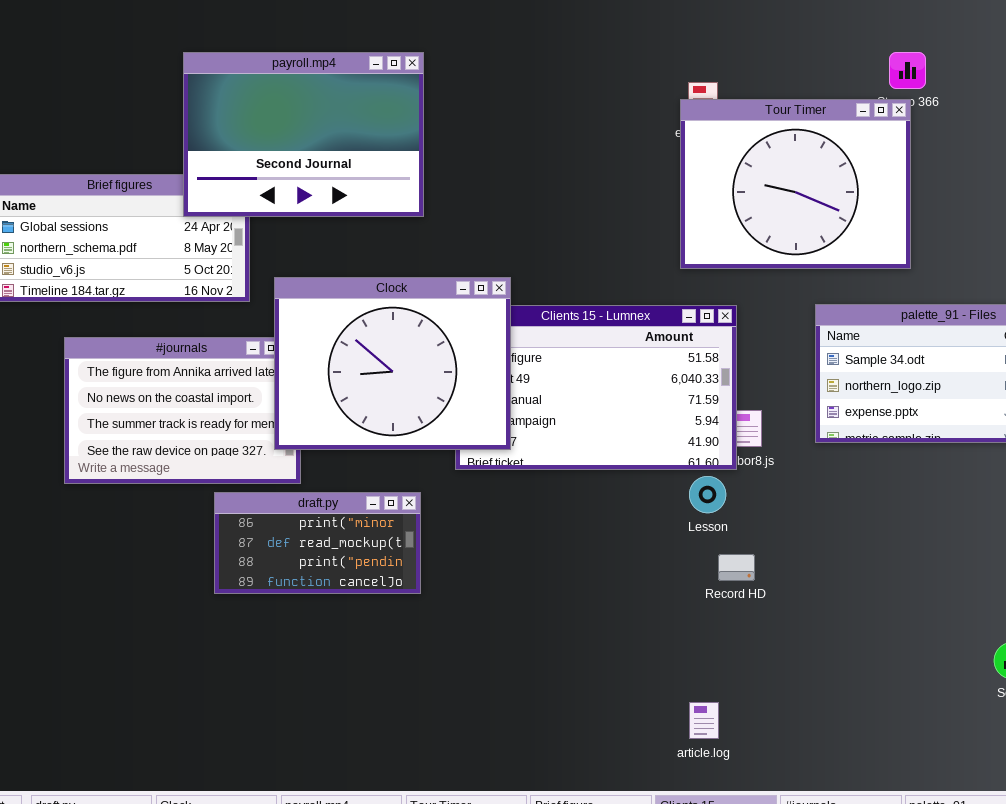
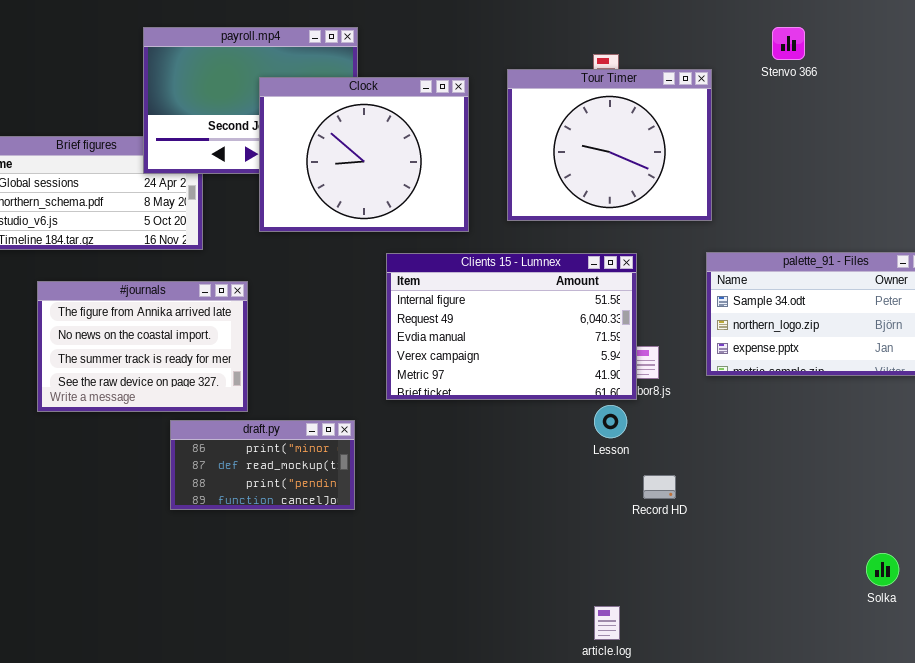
Tour Timer: [680,99,911,269] -> [507,69,712,221], moved
Clock: [274,277,511,450] -> [259,77,469,232], moved
Record HD: [718,554,755,581] -> [643,475,676,499], moved

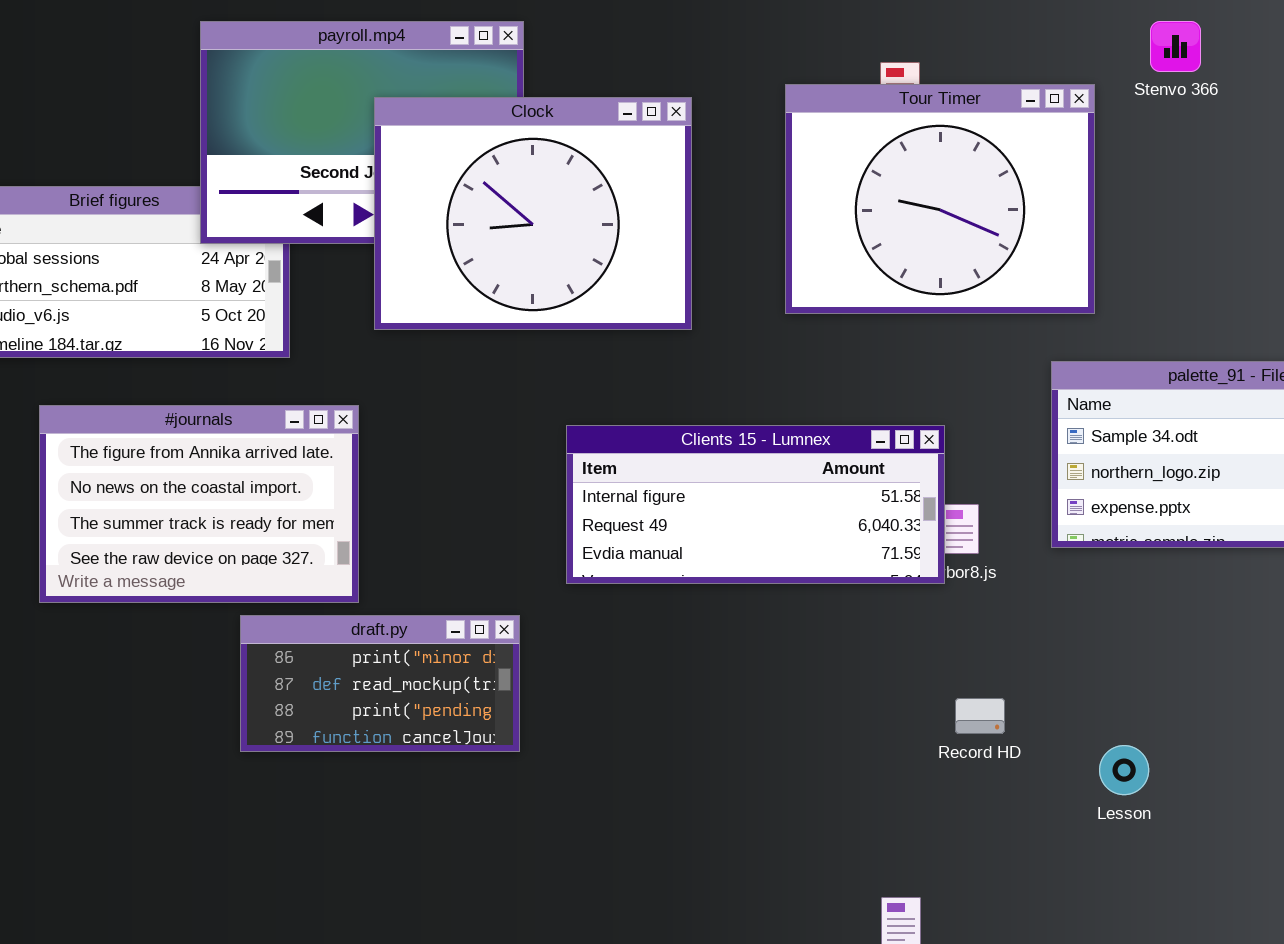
Tour Timer: [507,69,712,221] -> [785,84,1095,314], moved
Clients 15 - Lumnex: [386,253,637,400] -> [566,425,945,584], resized
Lesson: [594,405,627,438] -> [1099,745,1149,795], moved

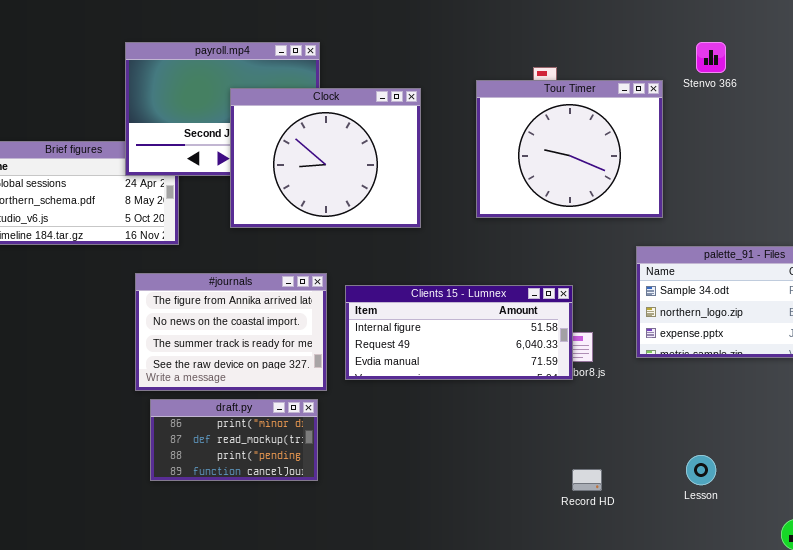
#journals: [39,405,359,603] -> [135,273,327,391], moved
Record HD: [955,698,1005,734] -> [572,469,602,491], moved
Lesson: [1099,745,1149,795] -> [686,455,716,485], moved

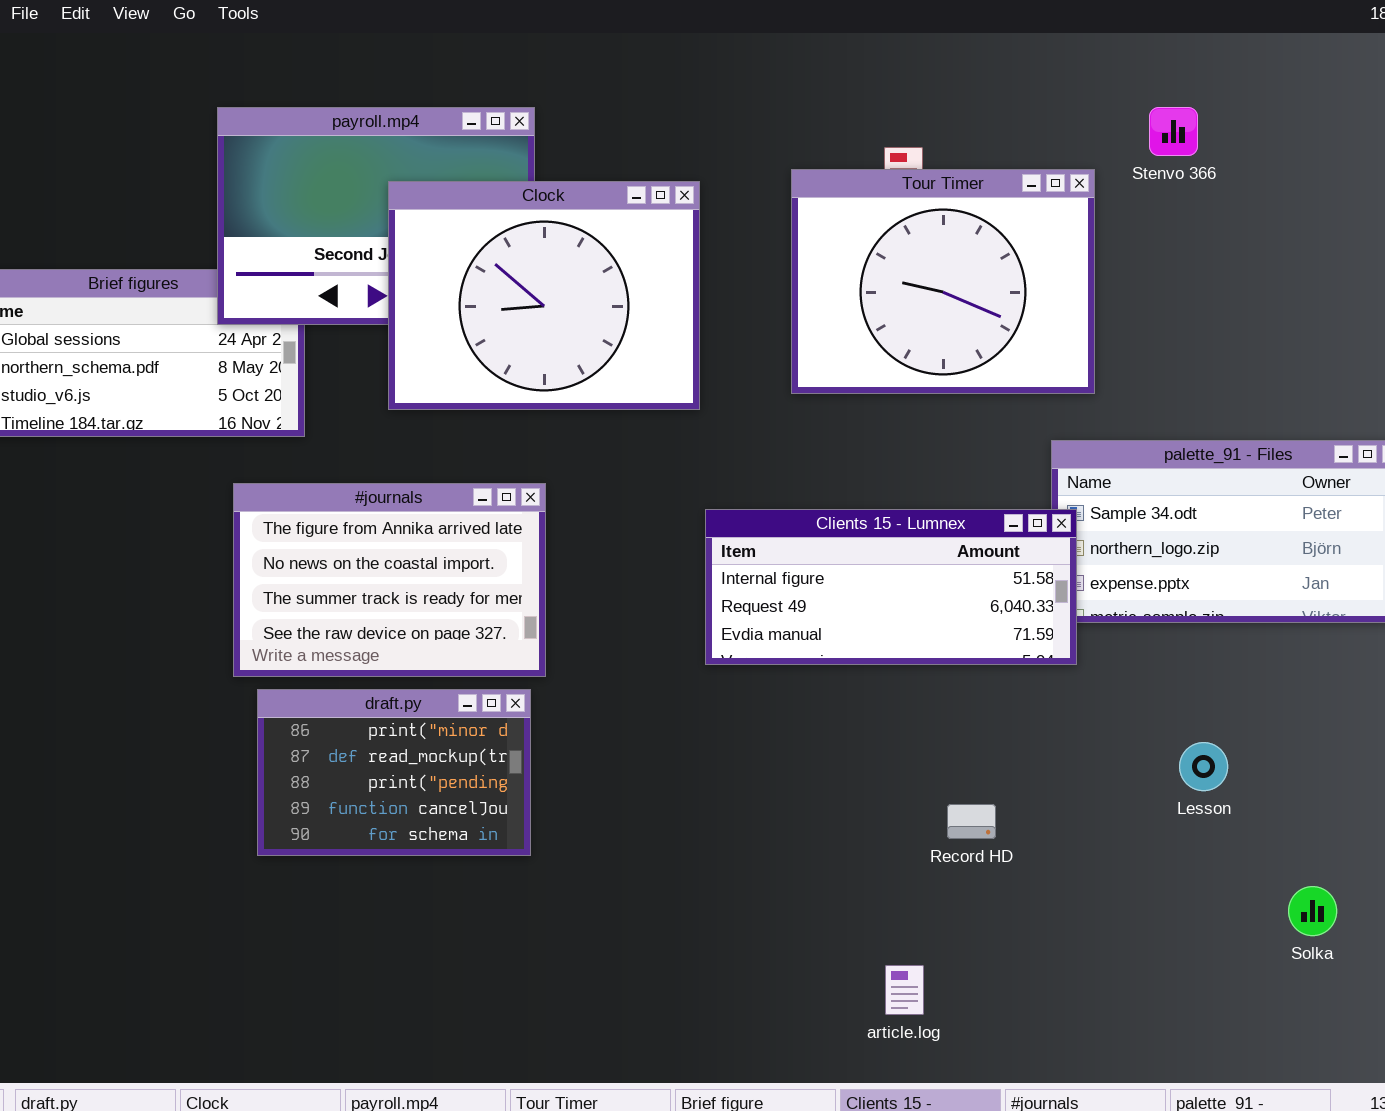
Clients 15 - Lumnex: [345,285,573,380] -> [705,509,1077,665], moved
draft.py: [150,399,318,481] -> [257,689,531,856], resized
Lesson: [686,455,716,485] -> [1179,742,1228,791], moved

